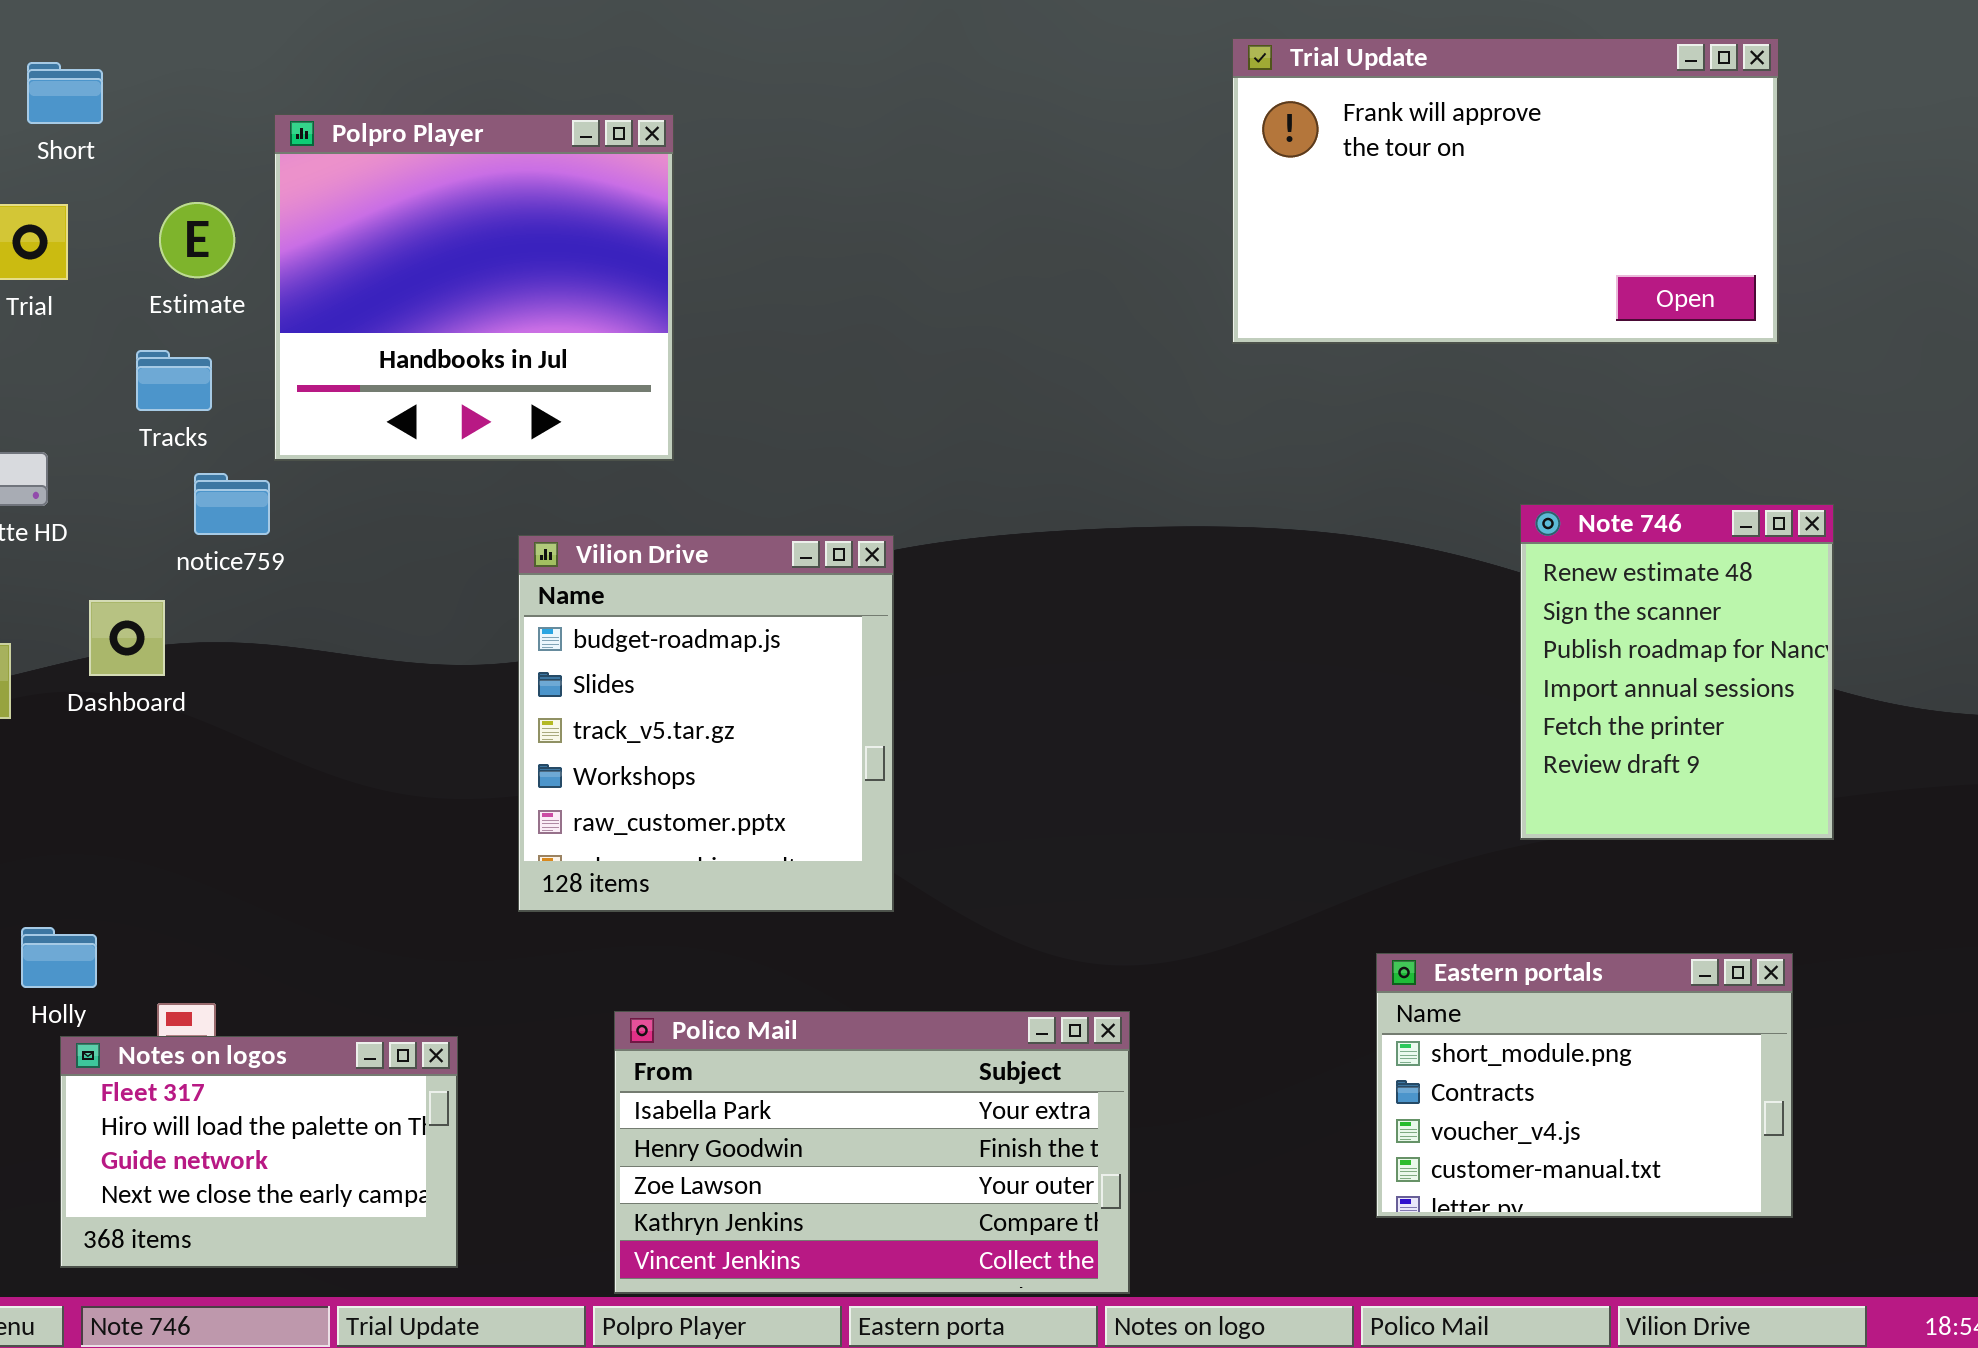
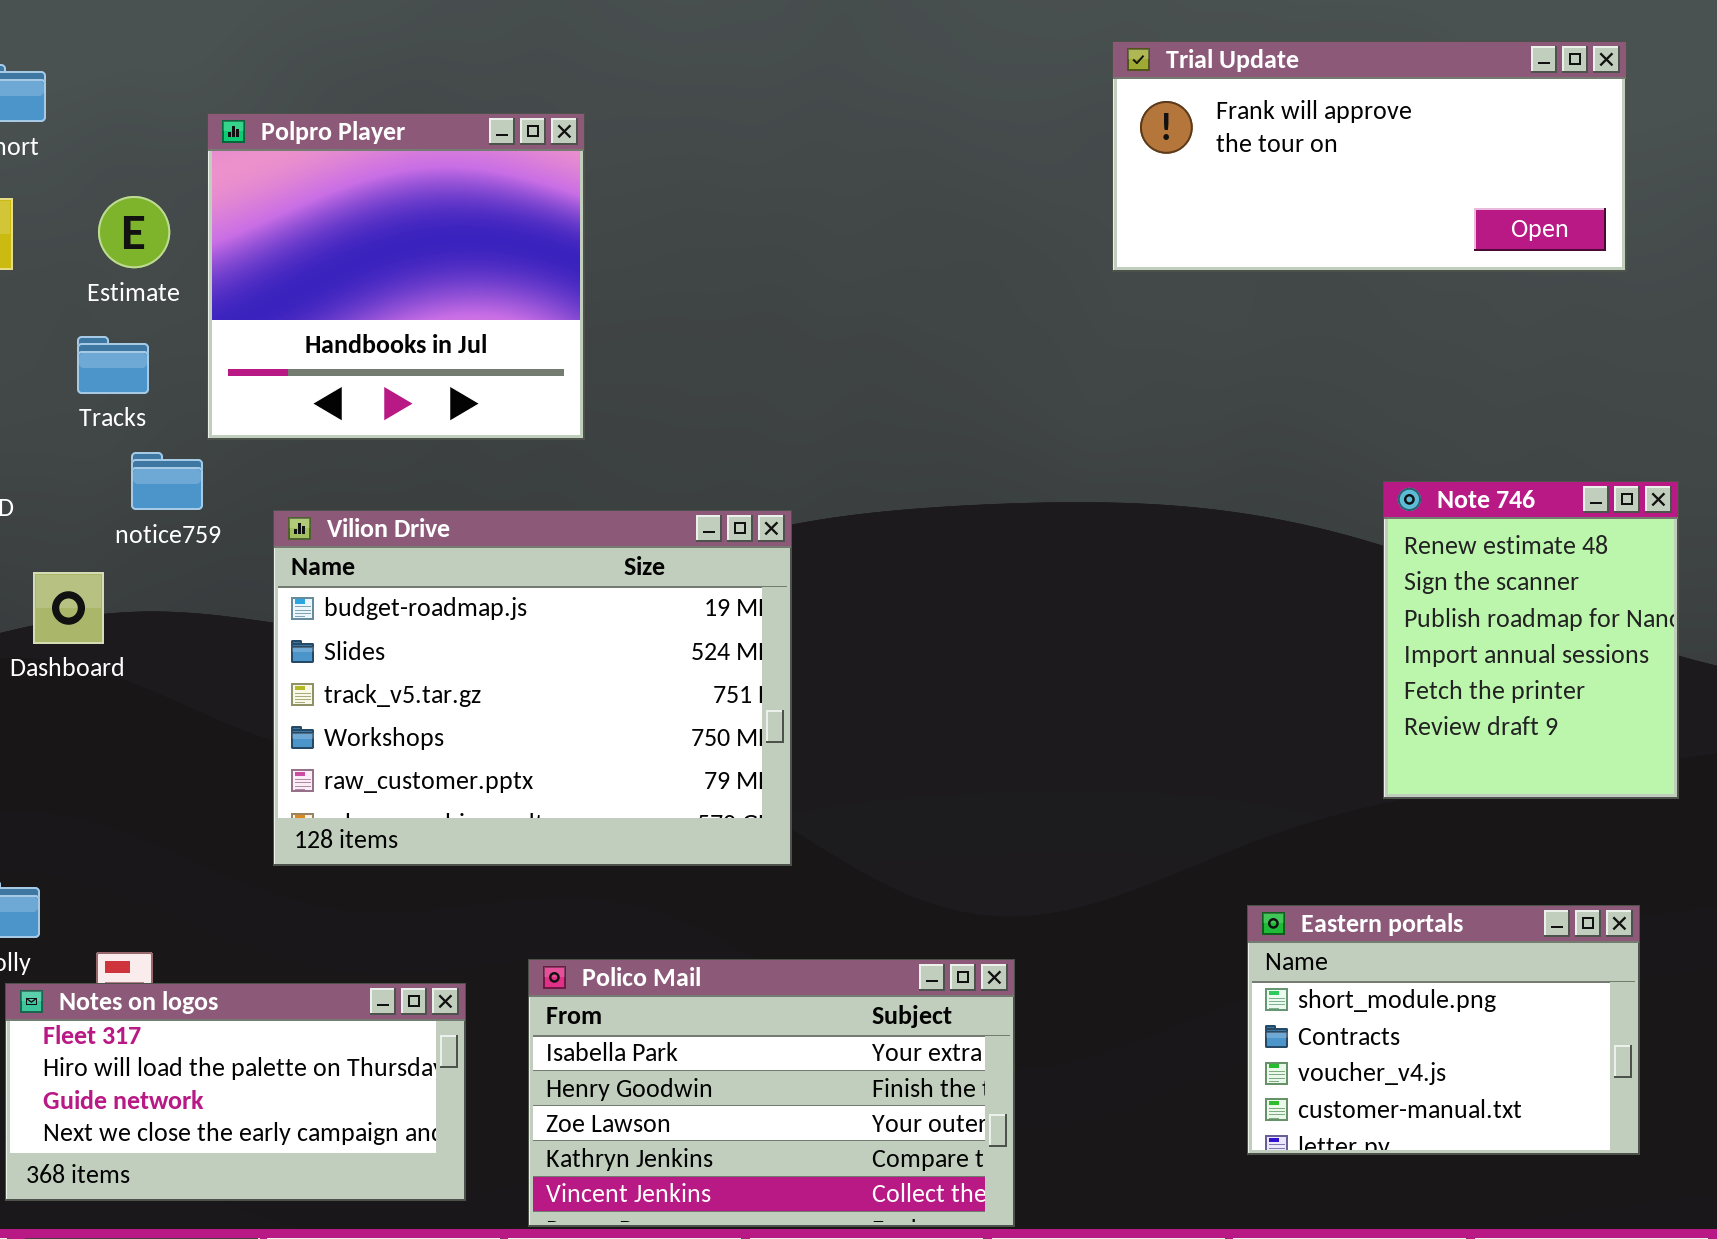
Trial Update: [1232,38,1779,344] -> [1112,41,1627,272], resized
Vilion Drive: [518,535,894,912] -> [273,510,792,866], resized
Notes on logos: [60,1036,458,1268] -> [5,983,466,1201], resized

